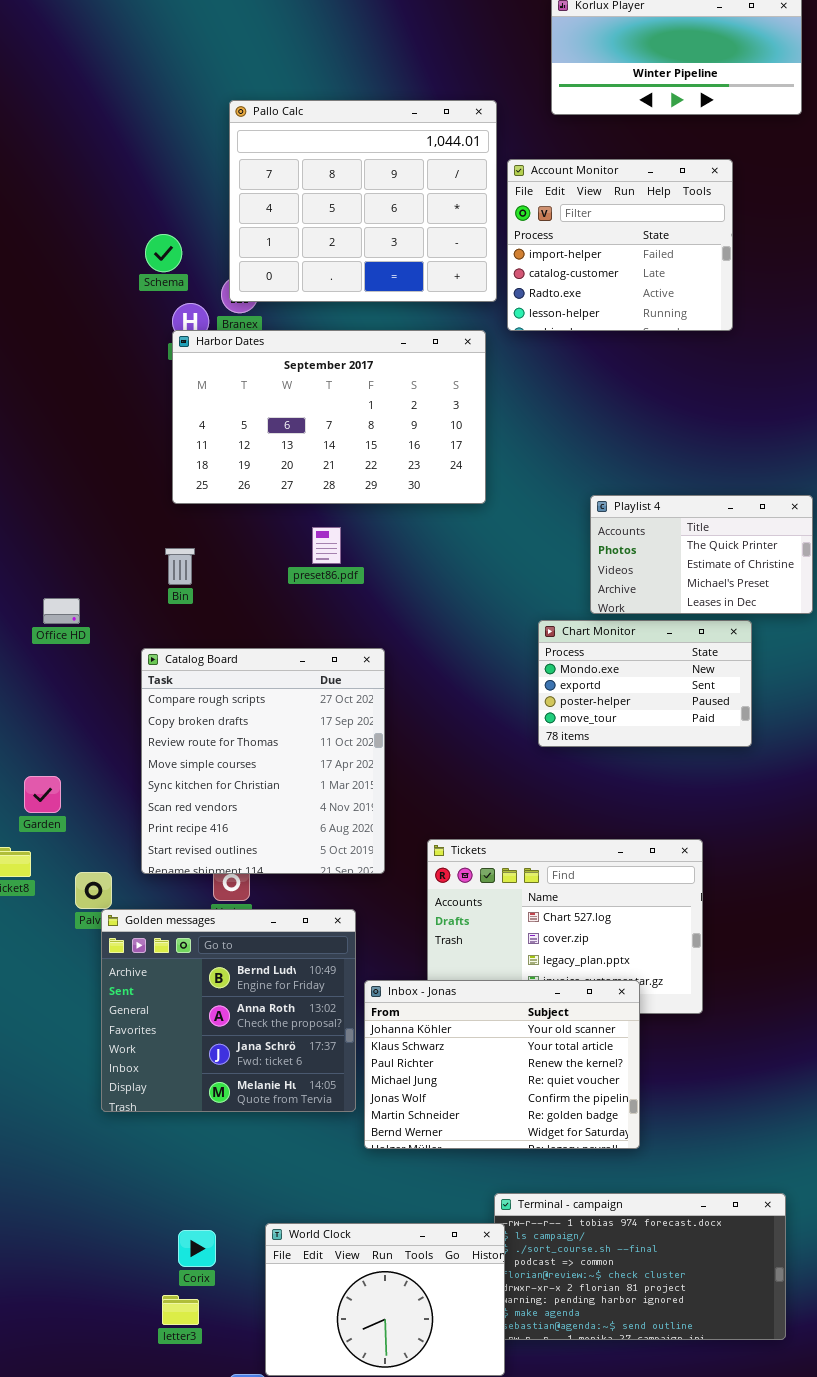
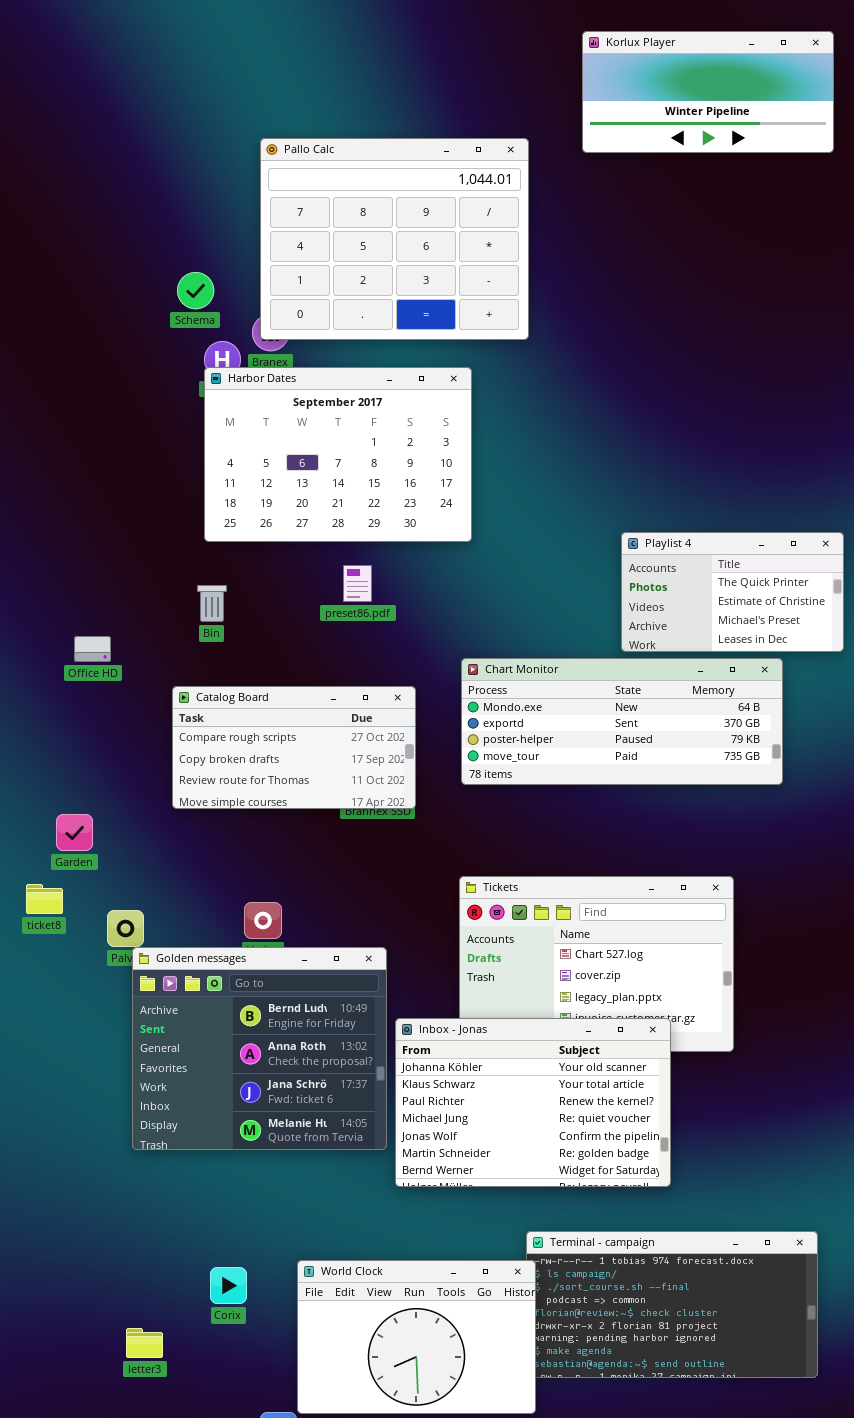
Account Monitor: [507,159,733,331] -> none, closed
Harbor Dates: [172,330,486,504] -> [204,367,472,542], resized
Chart Monitor: [538,620,752,747] -> [461,658,783,785], resized
Catalog Board: [141,648,385,874] -> [172,686,416,809], resized
letter3: [162,1295,199,1325] -> [126,1328,163,1358], moved

